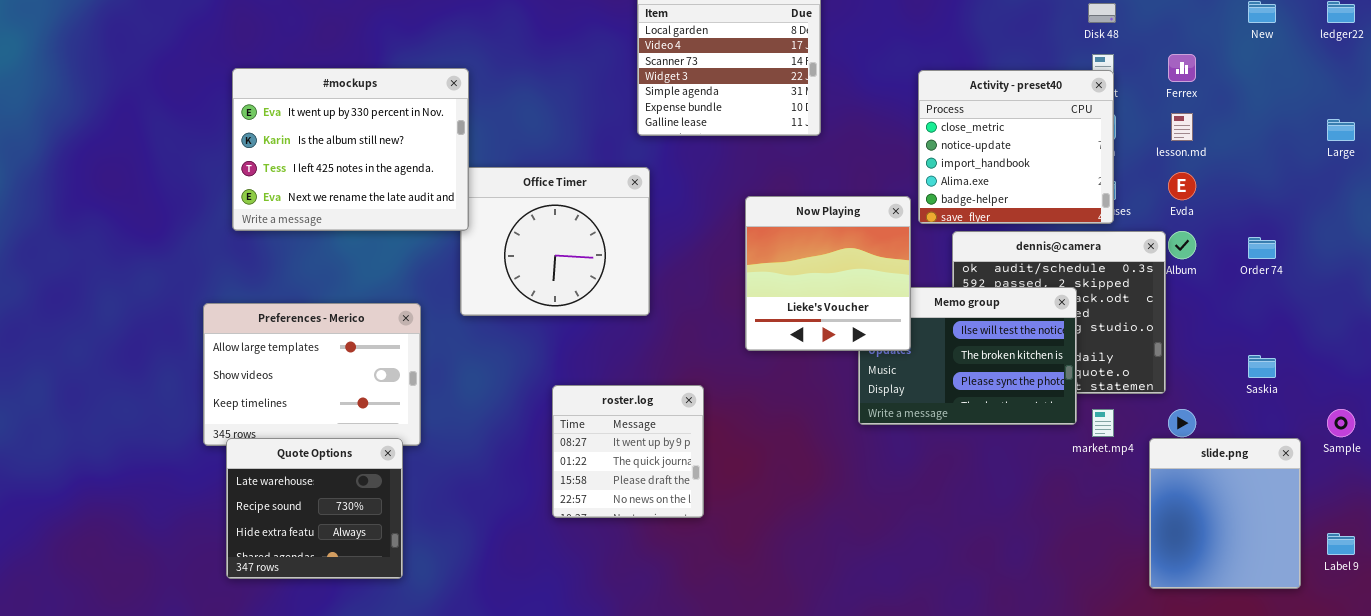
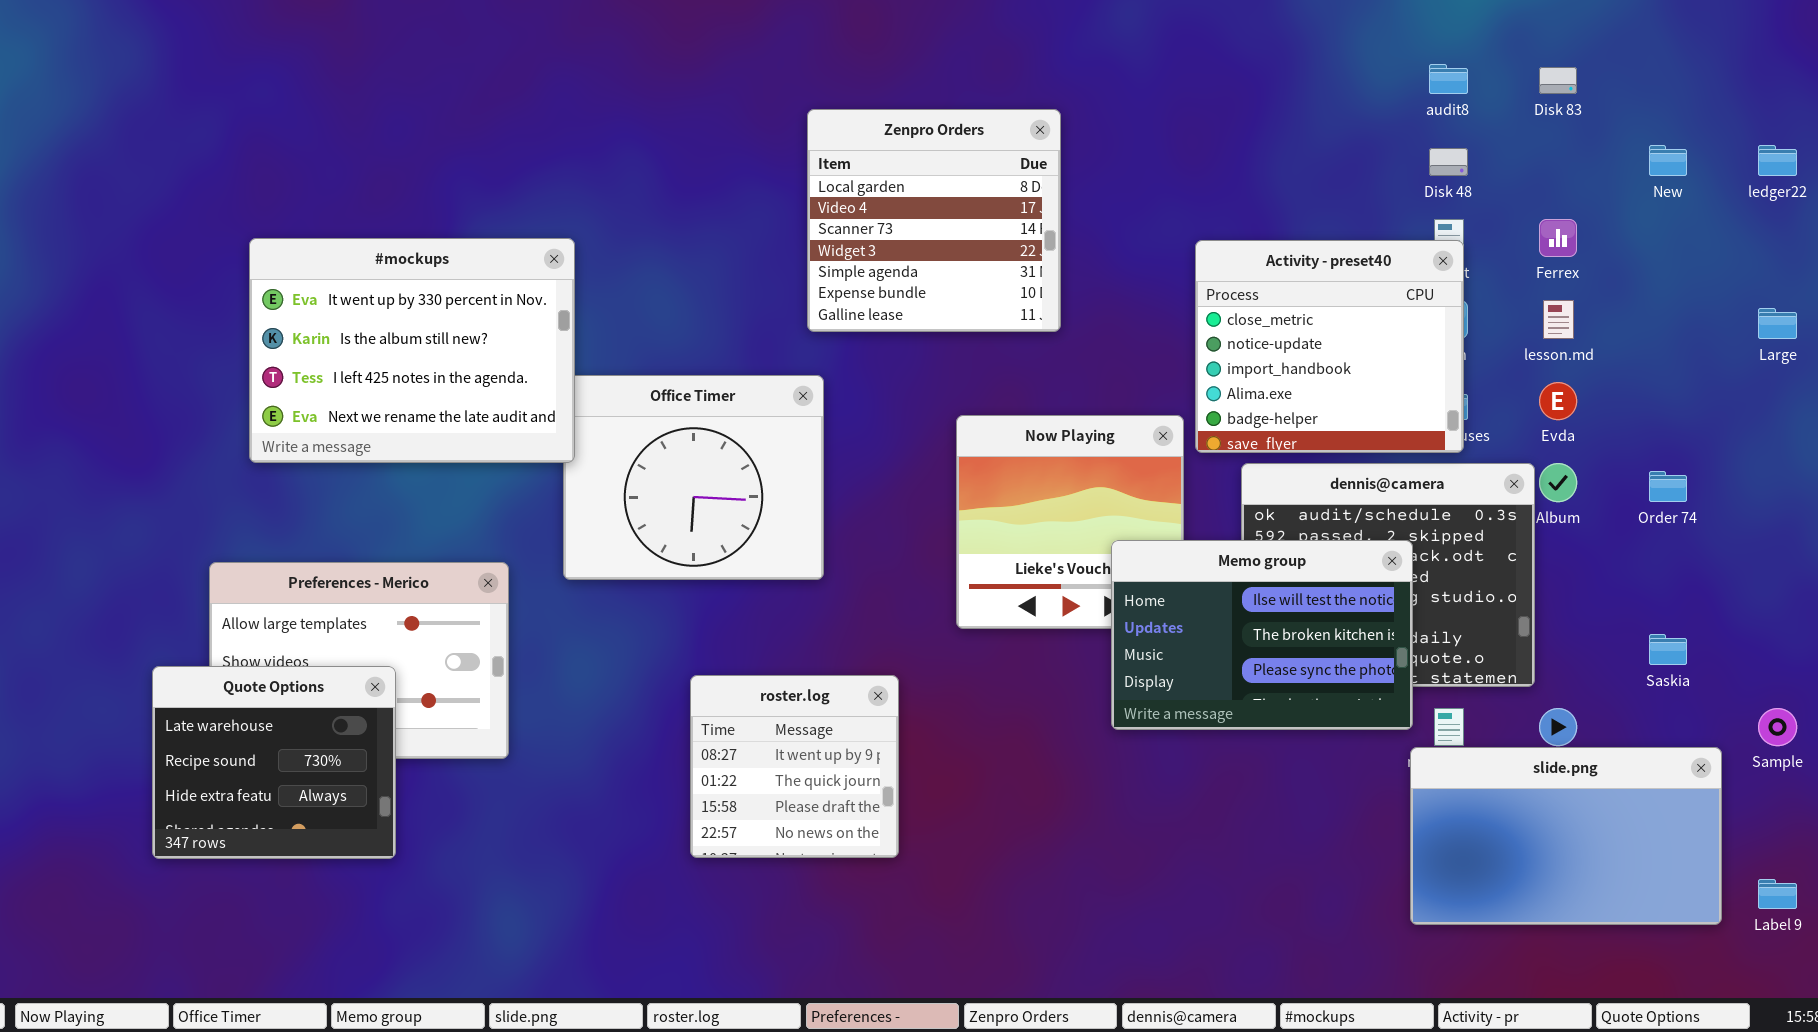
Memo group: [858,287,1077,425] -> [1111,540,1413,730], raised
slide.png: [1149,438,1301,589] -> [1410,747,1722,925], resized
Quote Options: [226,438,403,579] -> [152,666,396,859], moved

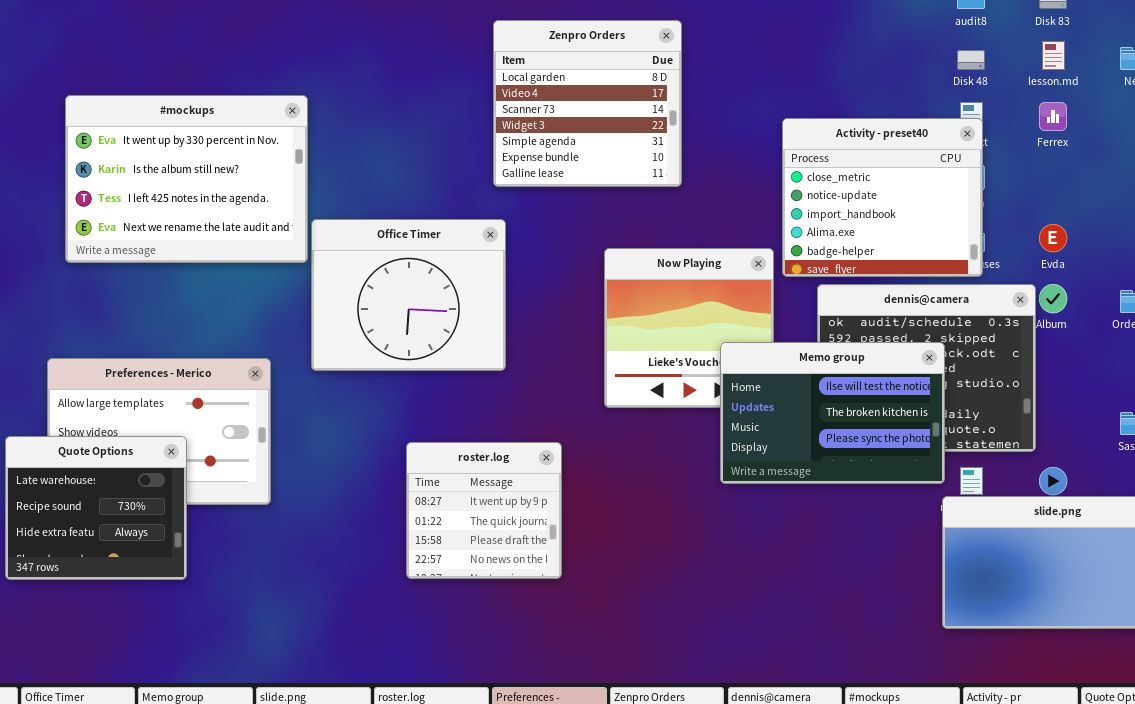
#mockups: [249,238,575,463] -> [65,95,308,263], moved
lesson.md: [1543,300,1574,339] -> [1042,41,1065,70], moved

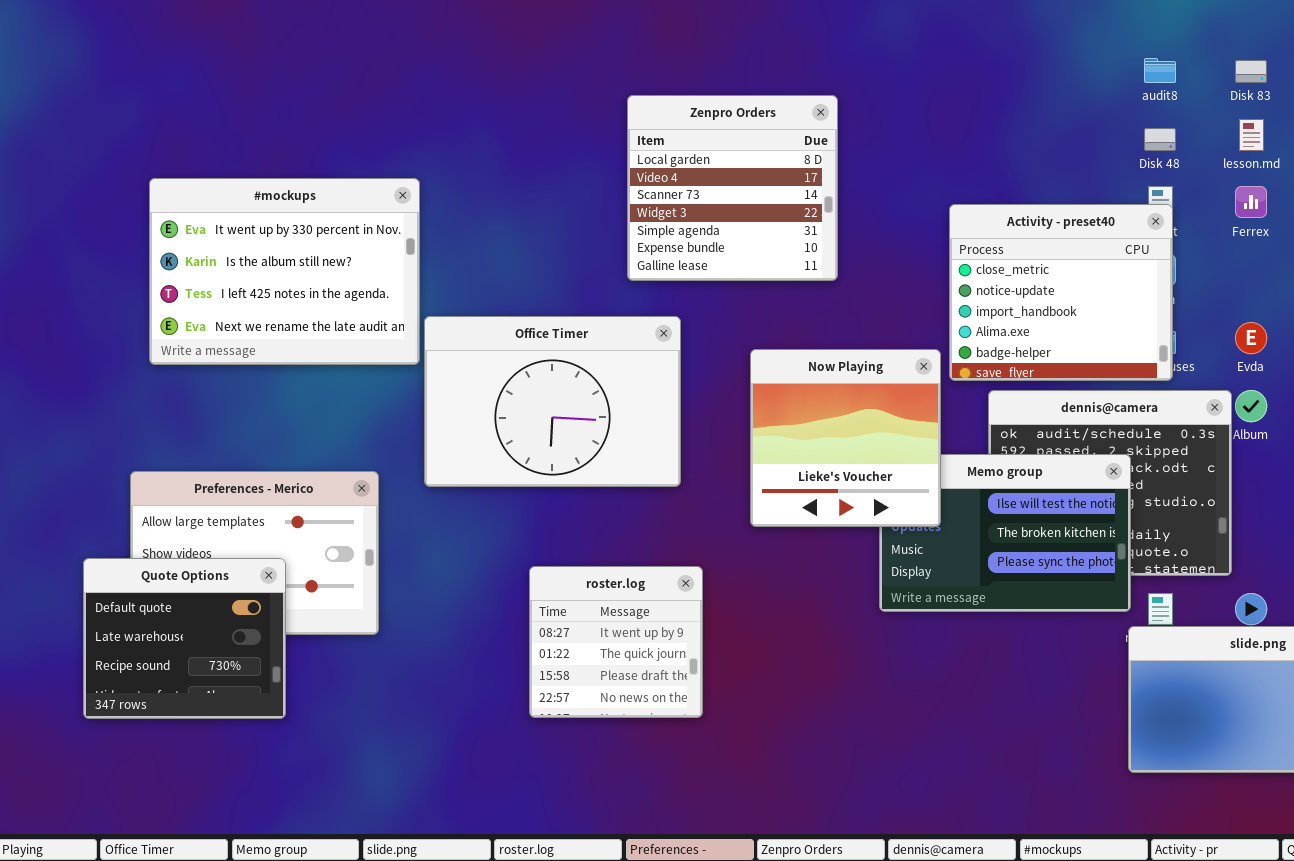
Office Timer: [311,219,506,371] -> [424,316,681,487], resized
Now Playing: [604,248,774,408] -> [750,349,941,527], raised
Quote Options: [5,436,187,580] -> [83,558,286,719], scrolled up 1 row

